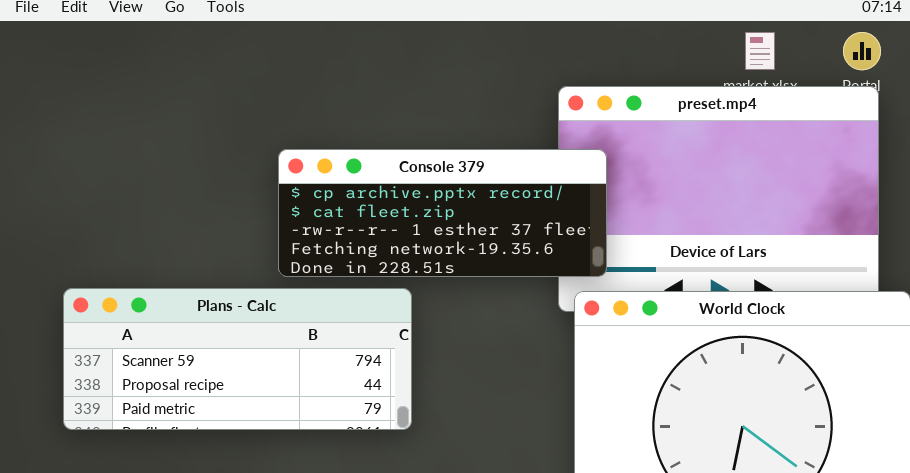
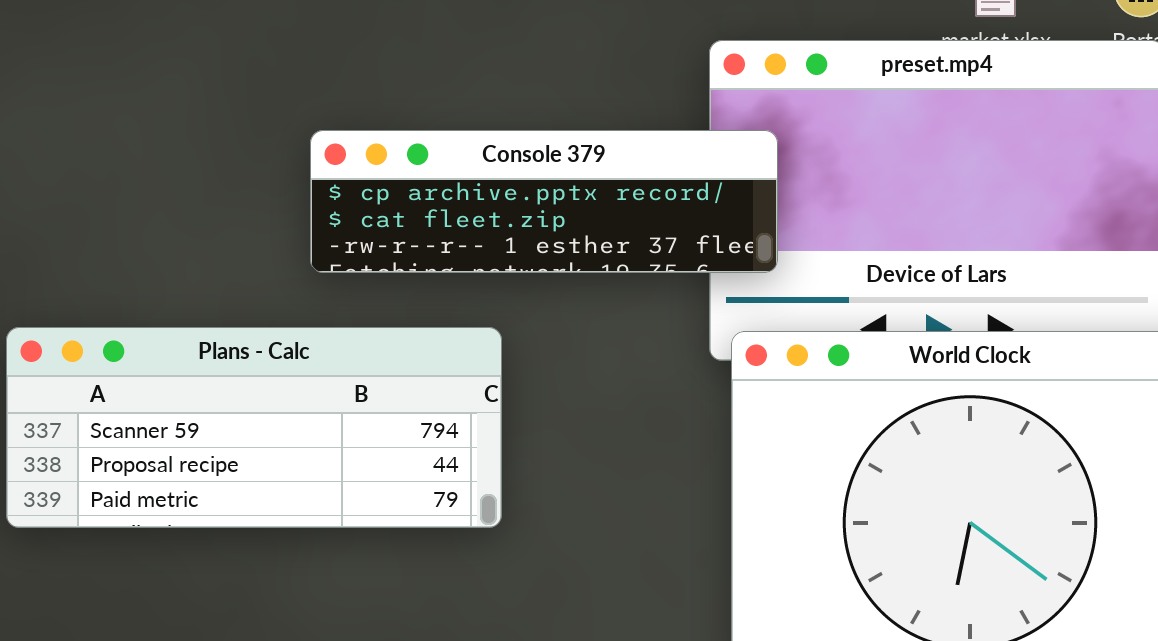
Console 379: [278,149,607,277] -> [310,130,778,273], resized

